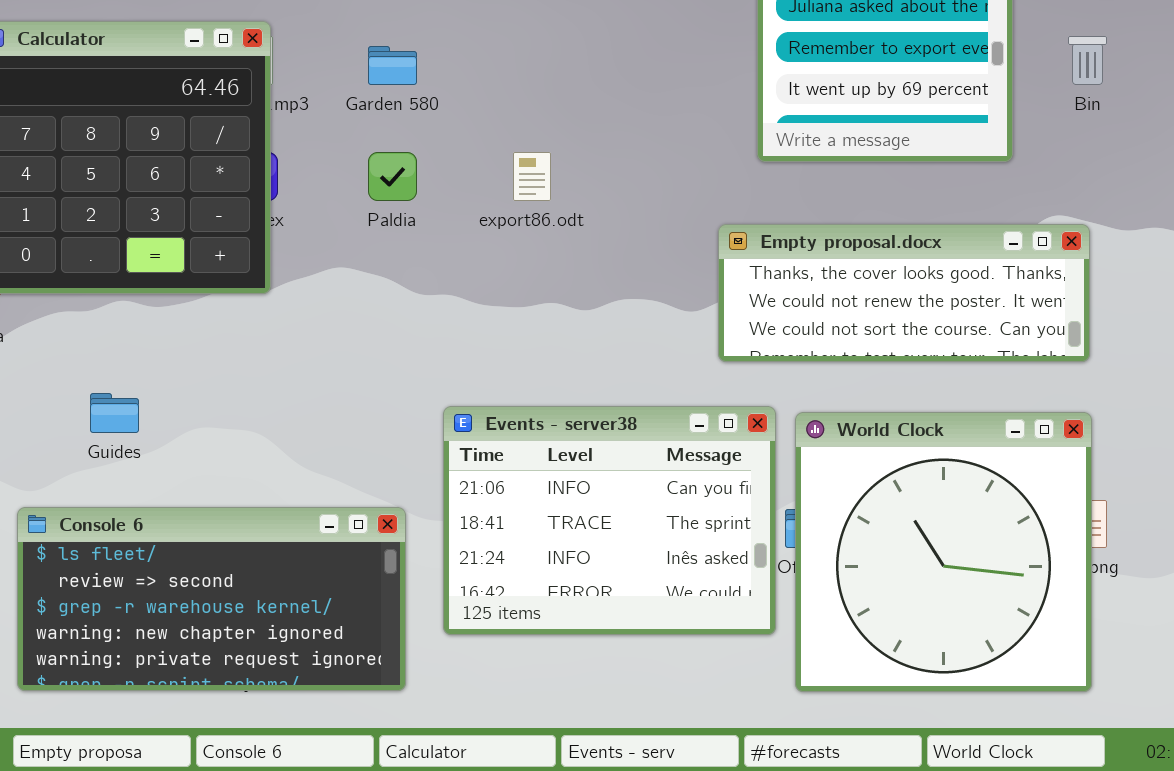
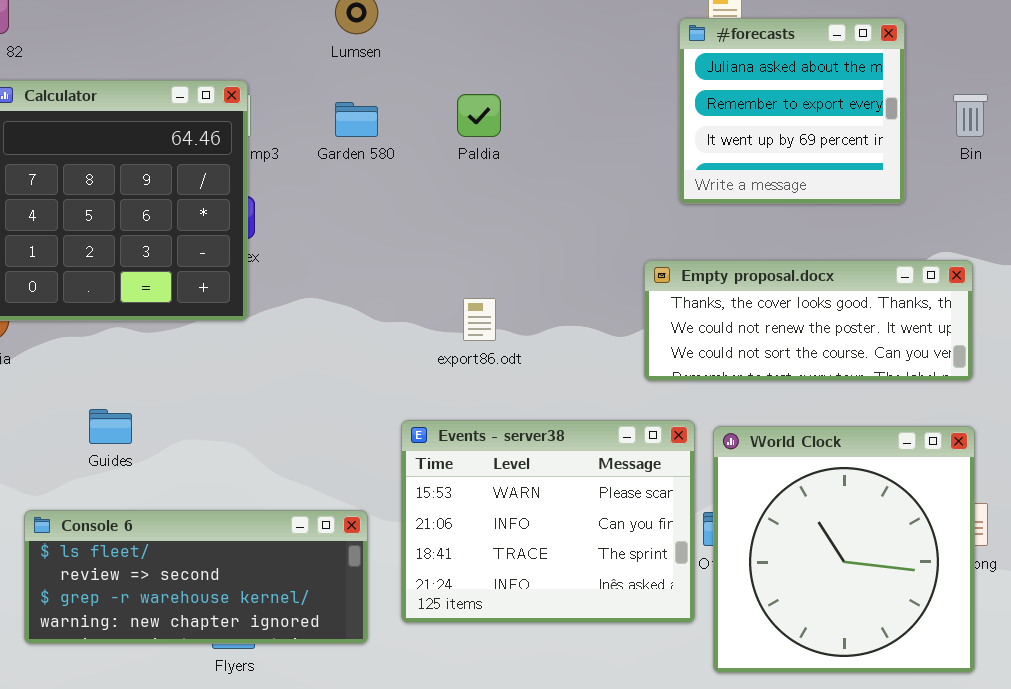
Paldia: [368,152,417,201] -> [457,94,501,137], moved
export86.odt: [513,152,551,201] -> [463,298,496,341], moved
Events - server38: [443,406,776,635] -> [401,420,695,623], scrolled up 1 row
Console 6: [17,507,406,691] -> [24,510,368,644], resized

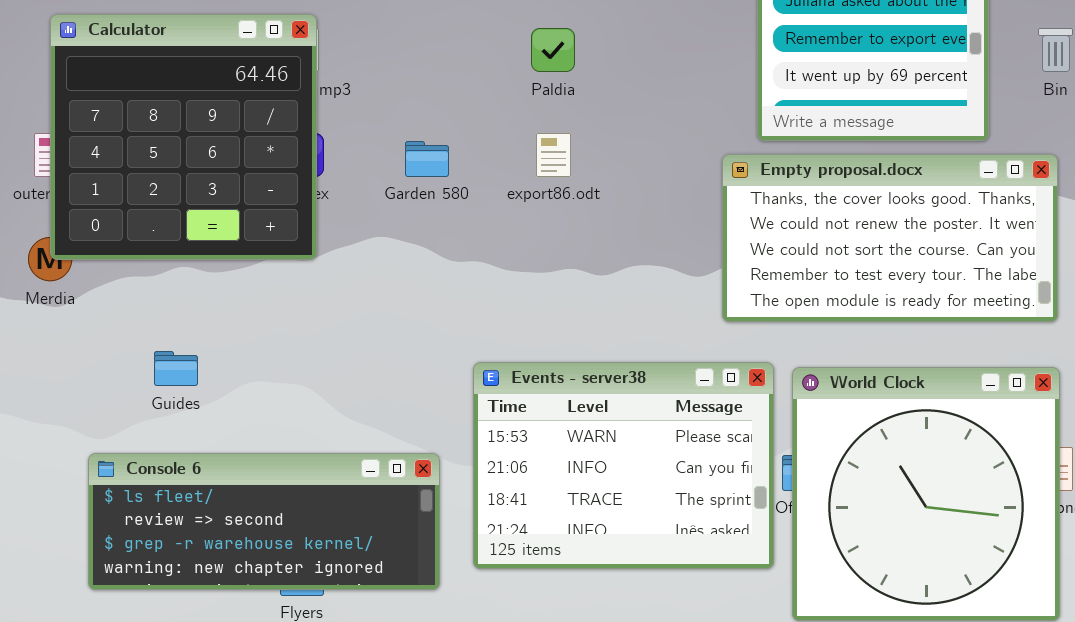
Garden 580: [335,102,378,137] -> [405,141,449,177], moved
Empty proposal.docx: [644,260,973,381] -> [722,154,1058,322], resized
export86.odt: [463,298,496,341] -> [536,133,571,177], moved

